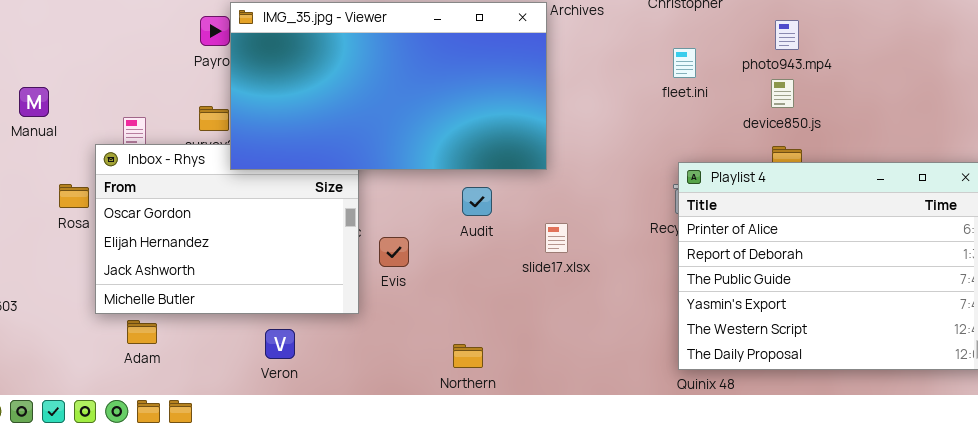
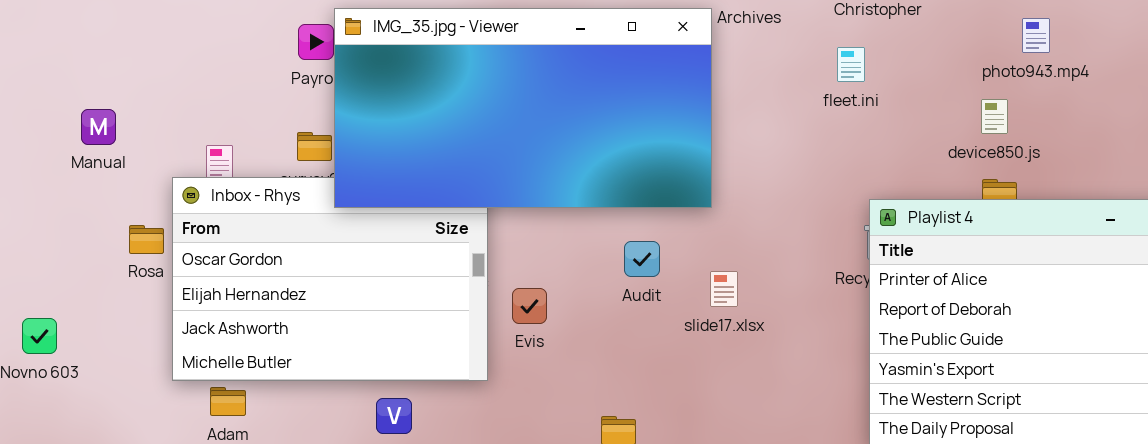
photo943.mp4: [775,20,799,50] -> [1022,18,1050,53], moved
fleet.ini: [673,48,696,78] -> [837,47,865,82], moved
Audit: [462,187,492,216] -> [624,241,660,277], moved

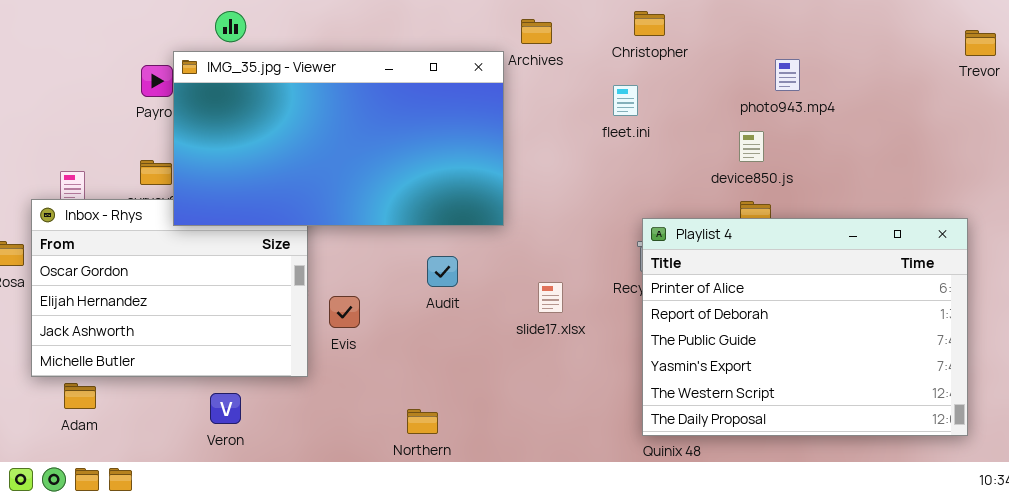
slide17.xlsx: [710,271,738,307] -> [538,282,563,313], moved

